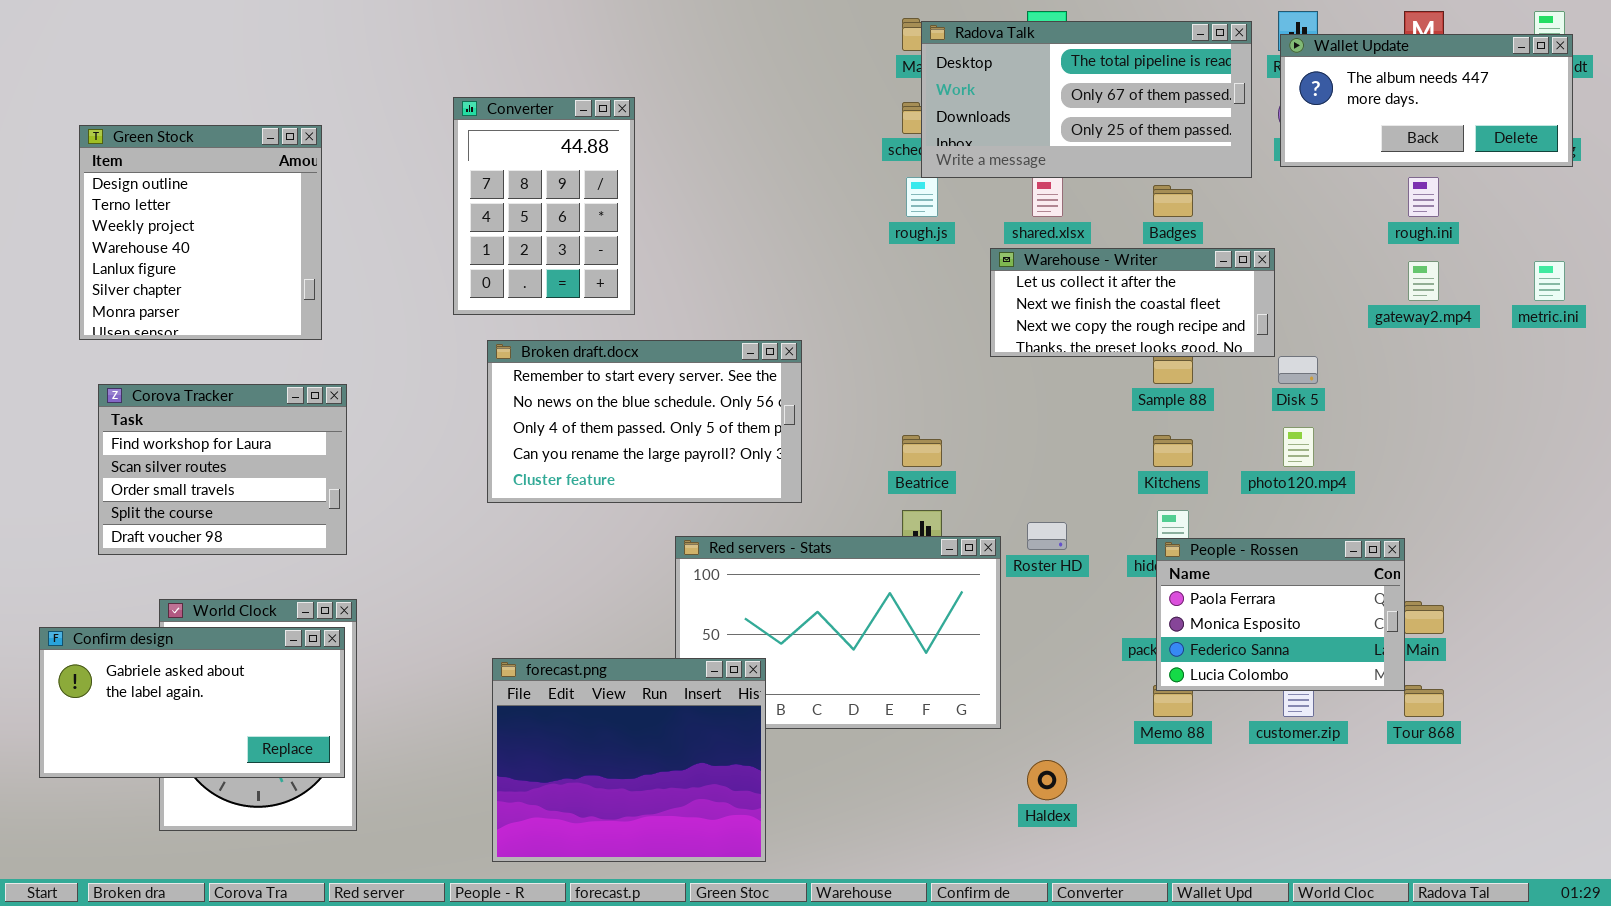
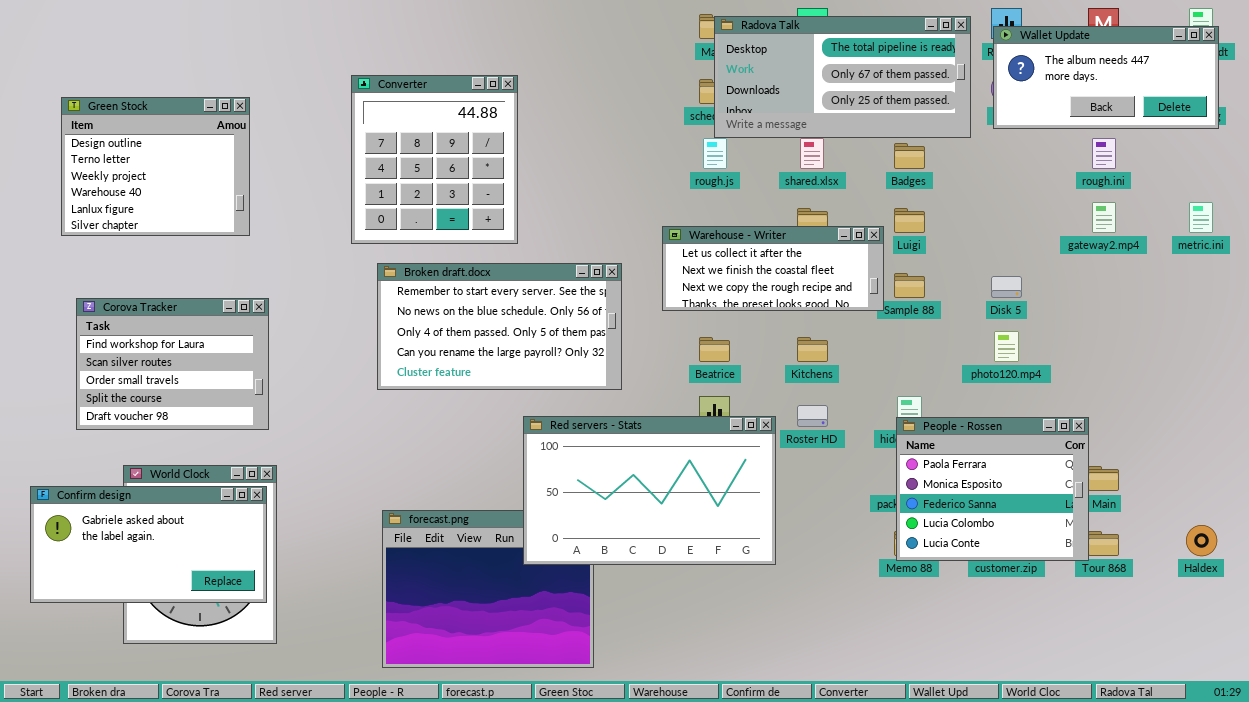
Converter: [453,97,635,315] -> [351,75,518,244], resized
Green Stock: [79,125,322,340] -> [61,97,250,236], resized
Warehouse - Writer: [990,248,1275,357] -> [662,226,884,311], moved
Kitchens: [1153,435,1193,467] -> [797,337,828,362], moved
Red servers - Stats: [675,536,1001,729] -> [523,416,776,565], raised
People - Rossen: [1156,538,1405,691] -> [896,417,1089,561], resized
Haldex: [1027,760,1067,800] -> [1186,525,1217,556], moved

